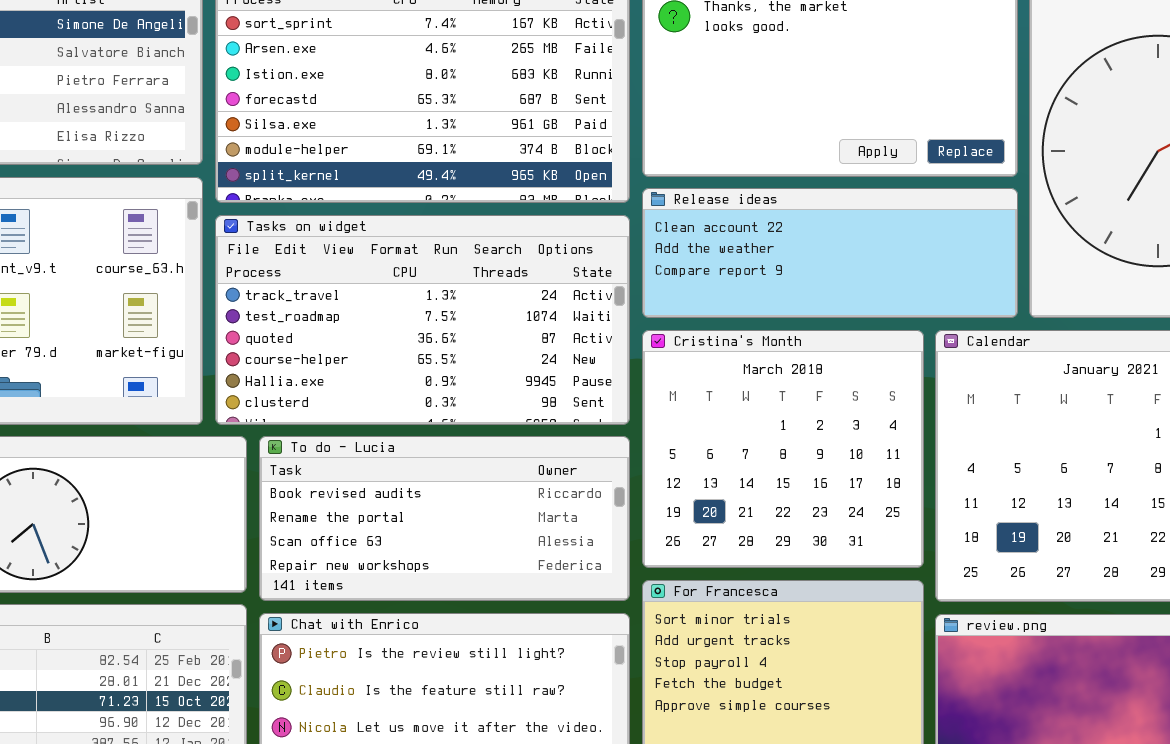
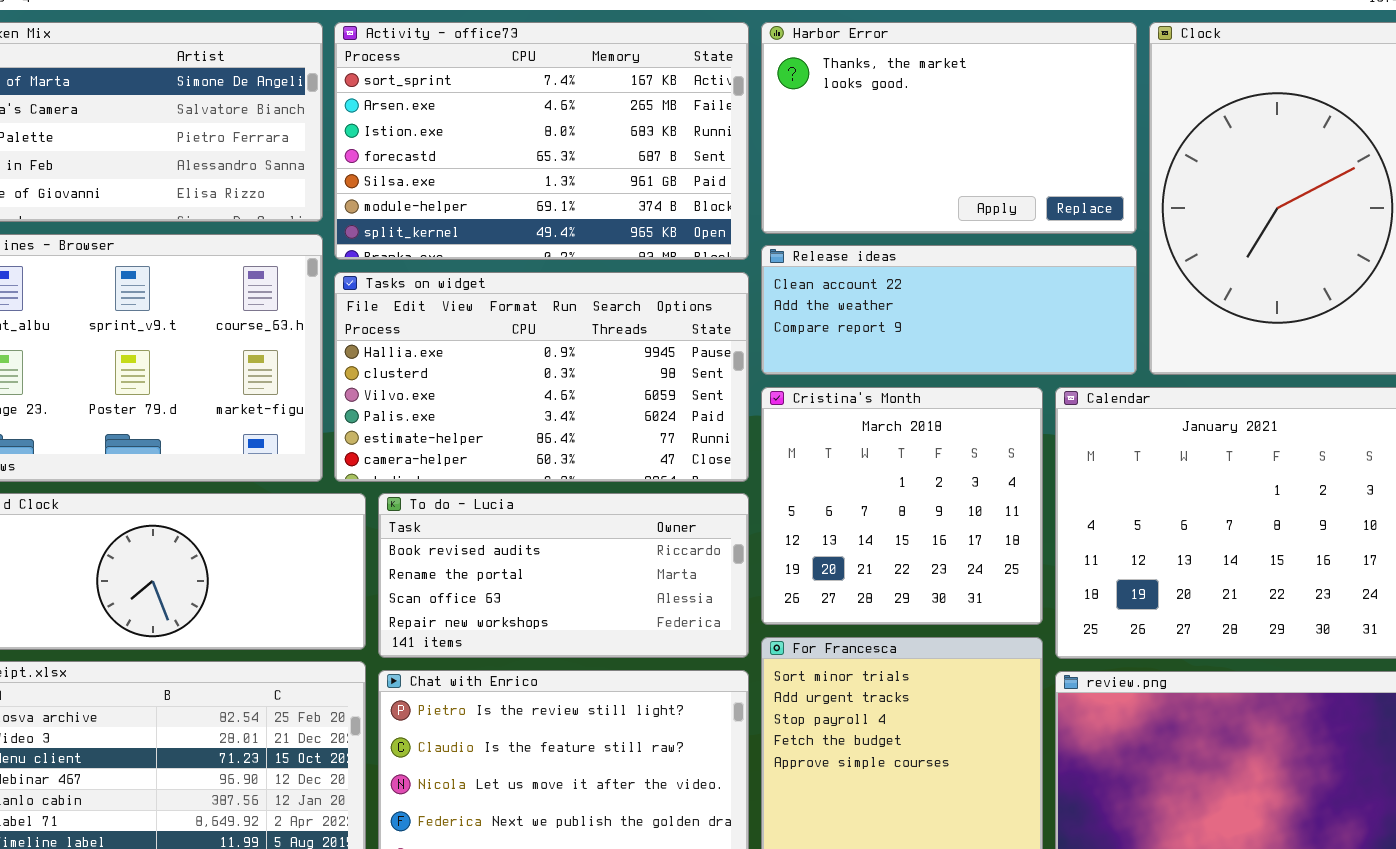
Tasks on widget: [215,215,630,425] -> [334,272,749,482], scrolled down 4 rows

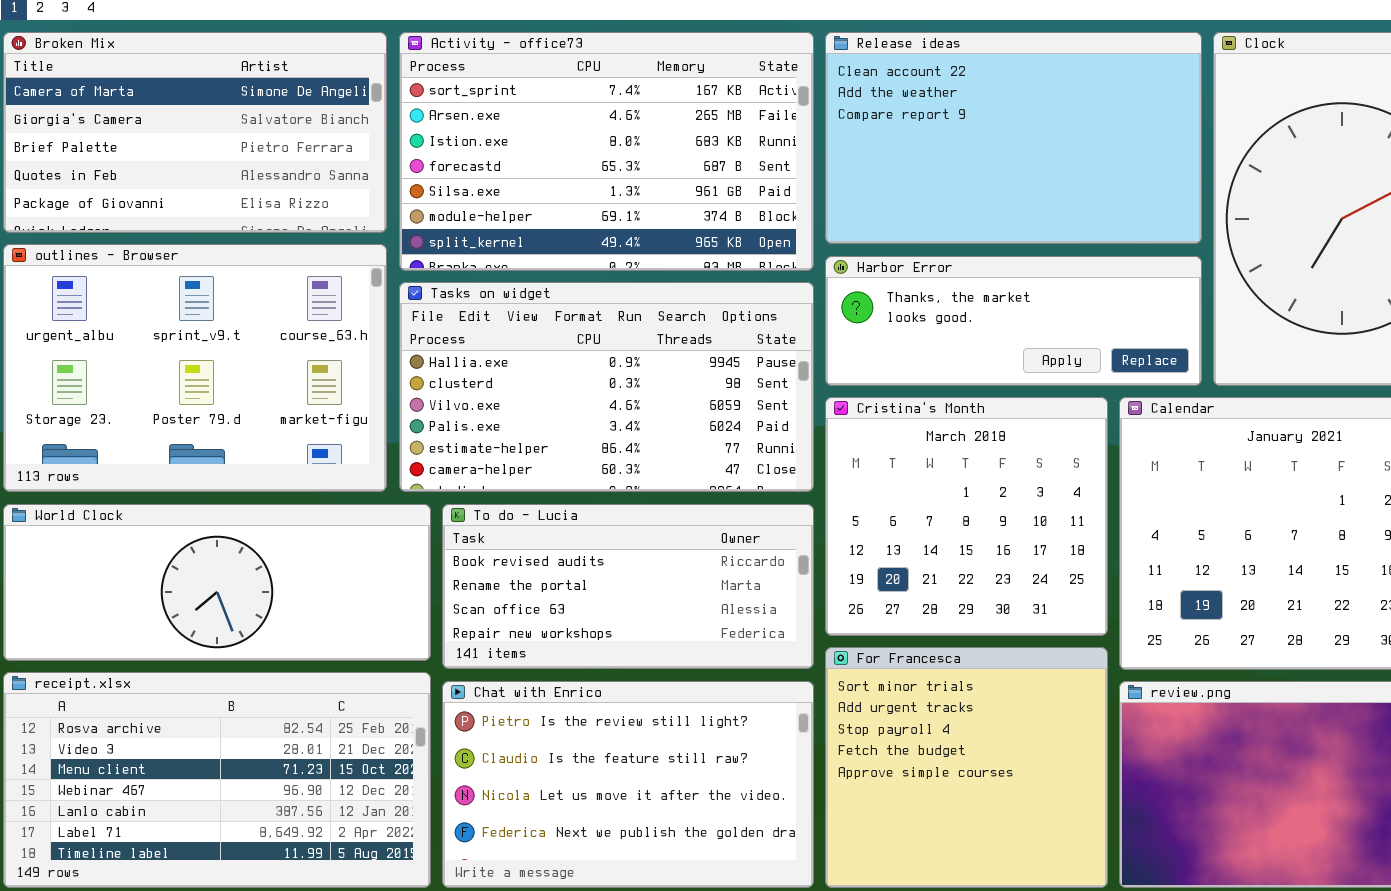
Harbor Error: [761,22,1137,234] -> [825,256,1202,386], moved, resized
Release ideas: [761,245,1137,375] -> [825,32,1202,244], moved, resized

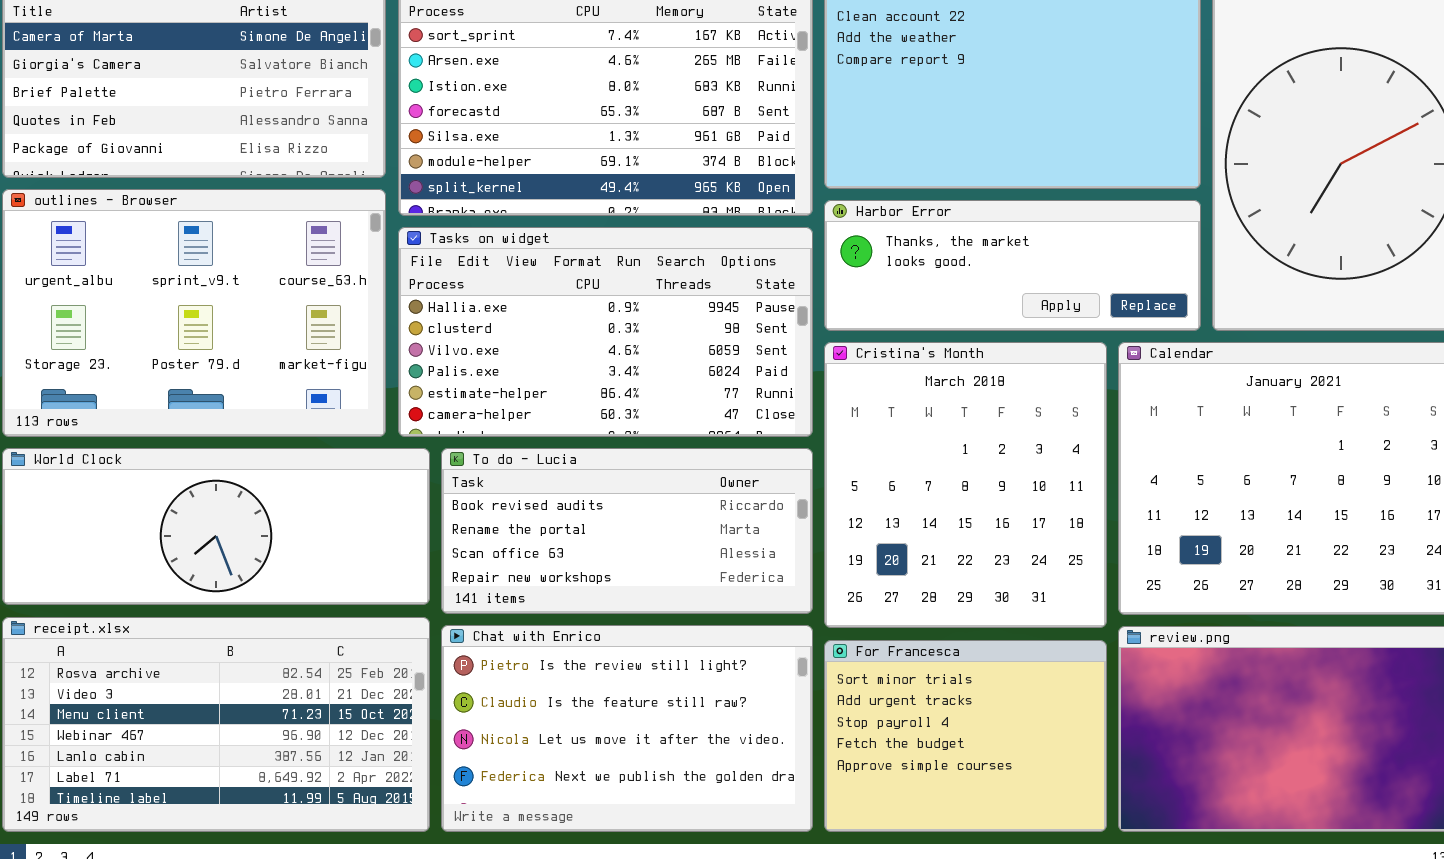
Cristina's Month: [825,397,1108,636] -> [824,342,1107,628], resized
For Francesca: [825,647,1108,888] -> [824,640,1107,832], resized

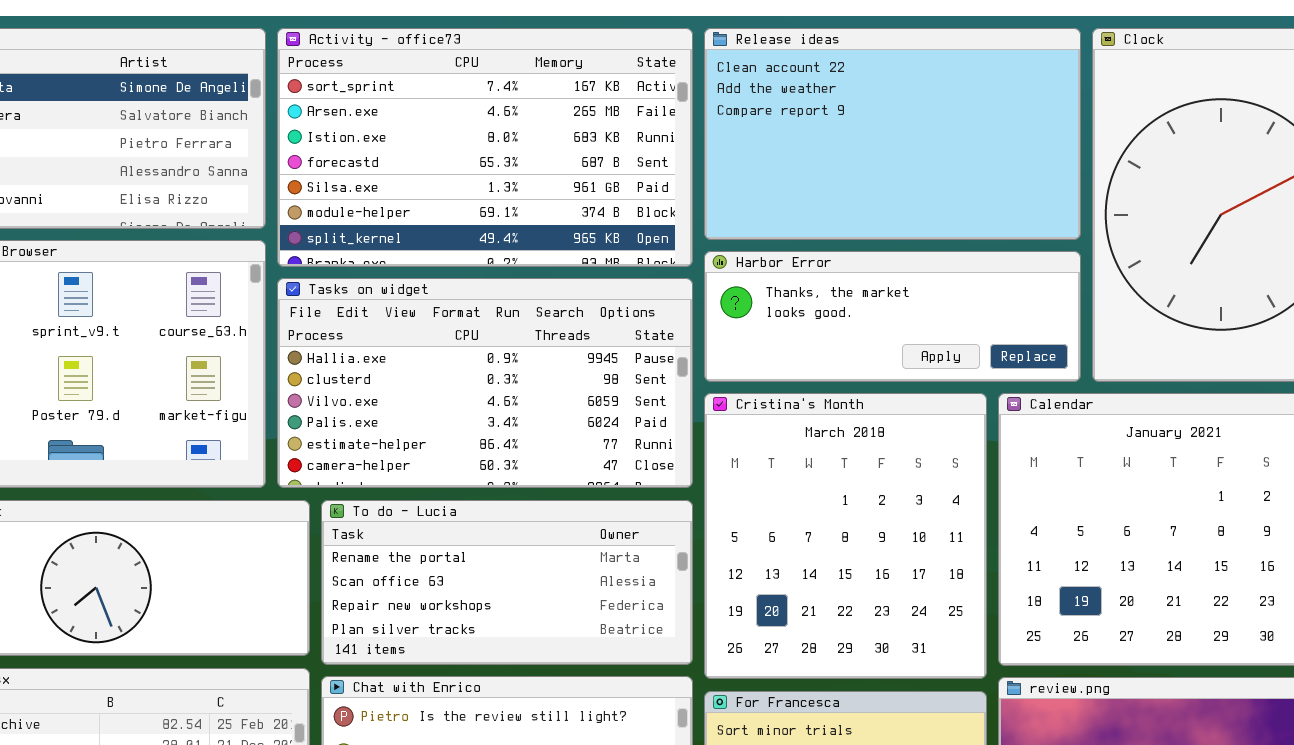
To do - Lucia: [441,448,813,614] -> [321,500,693,665], scrolled down 1 row

